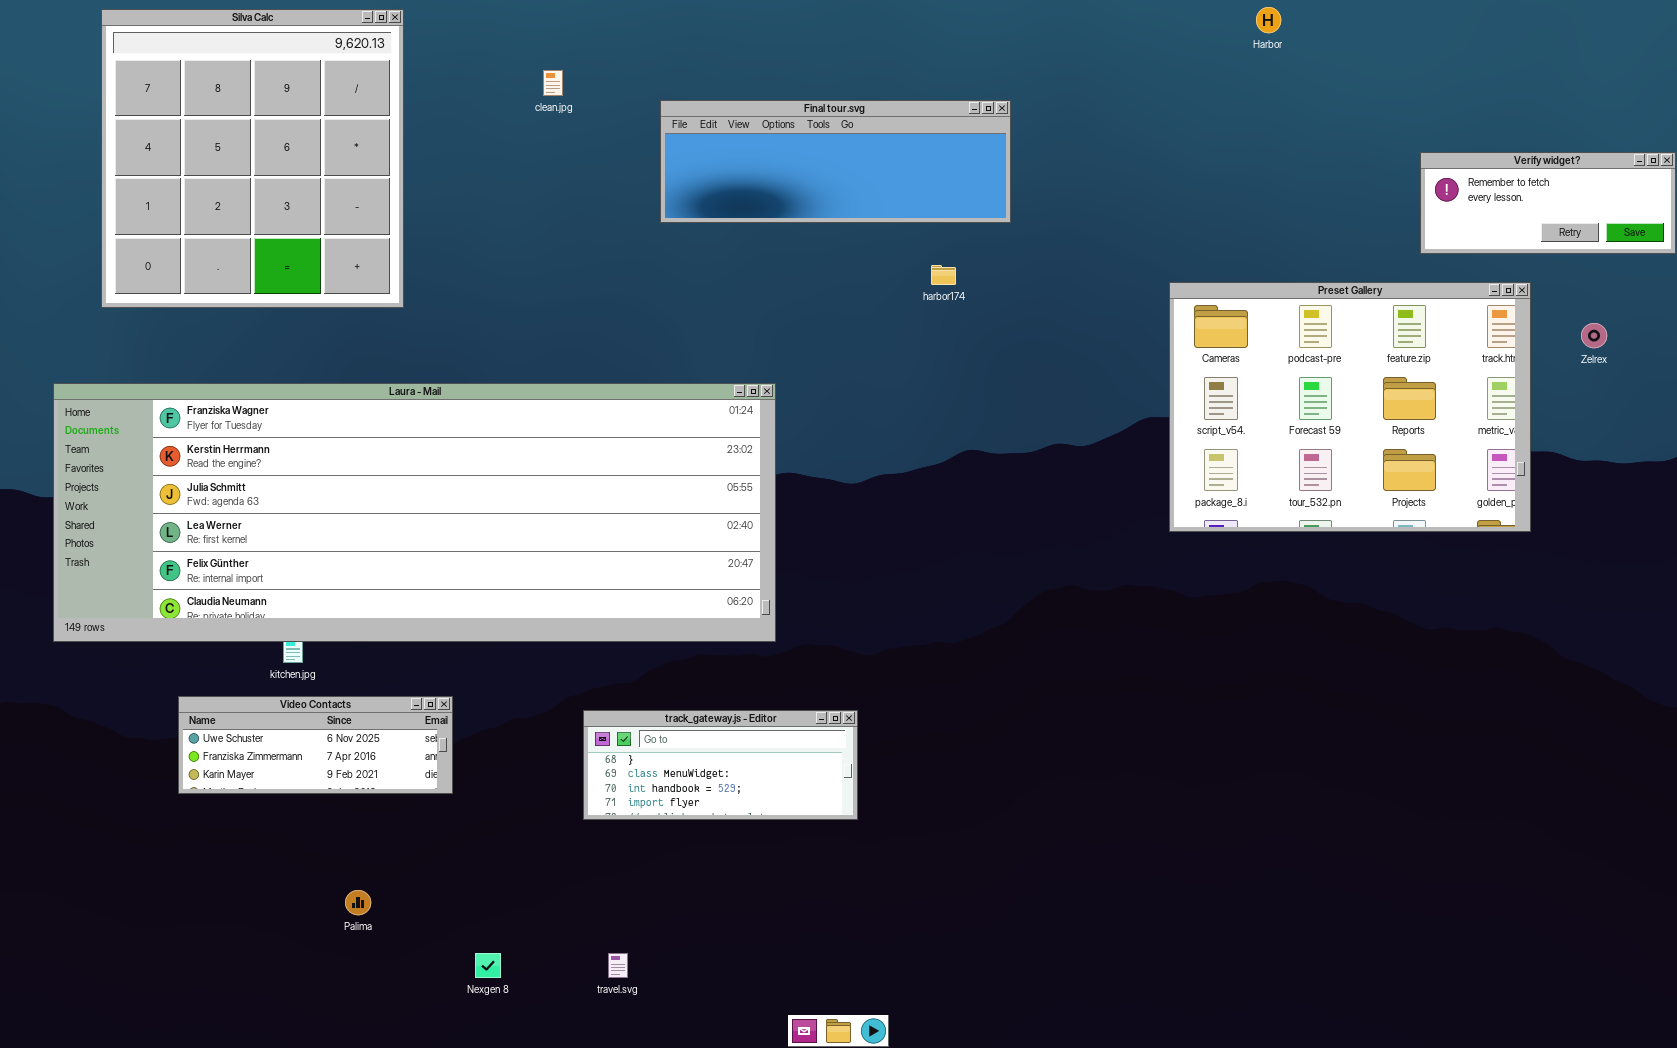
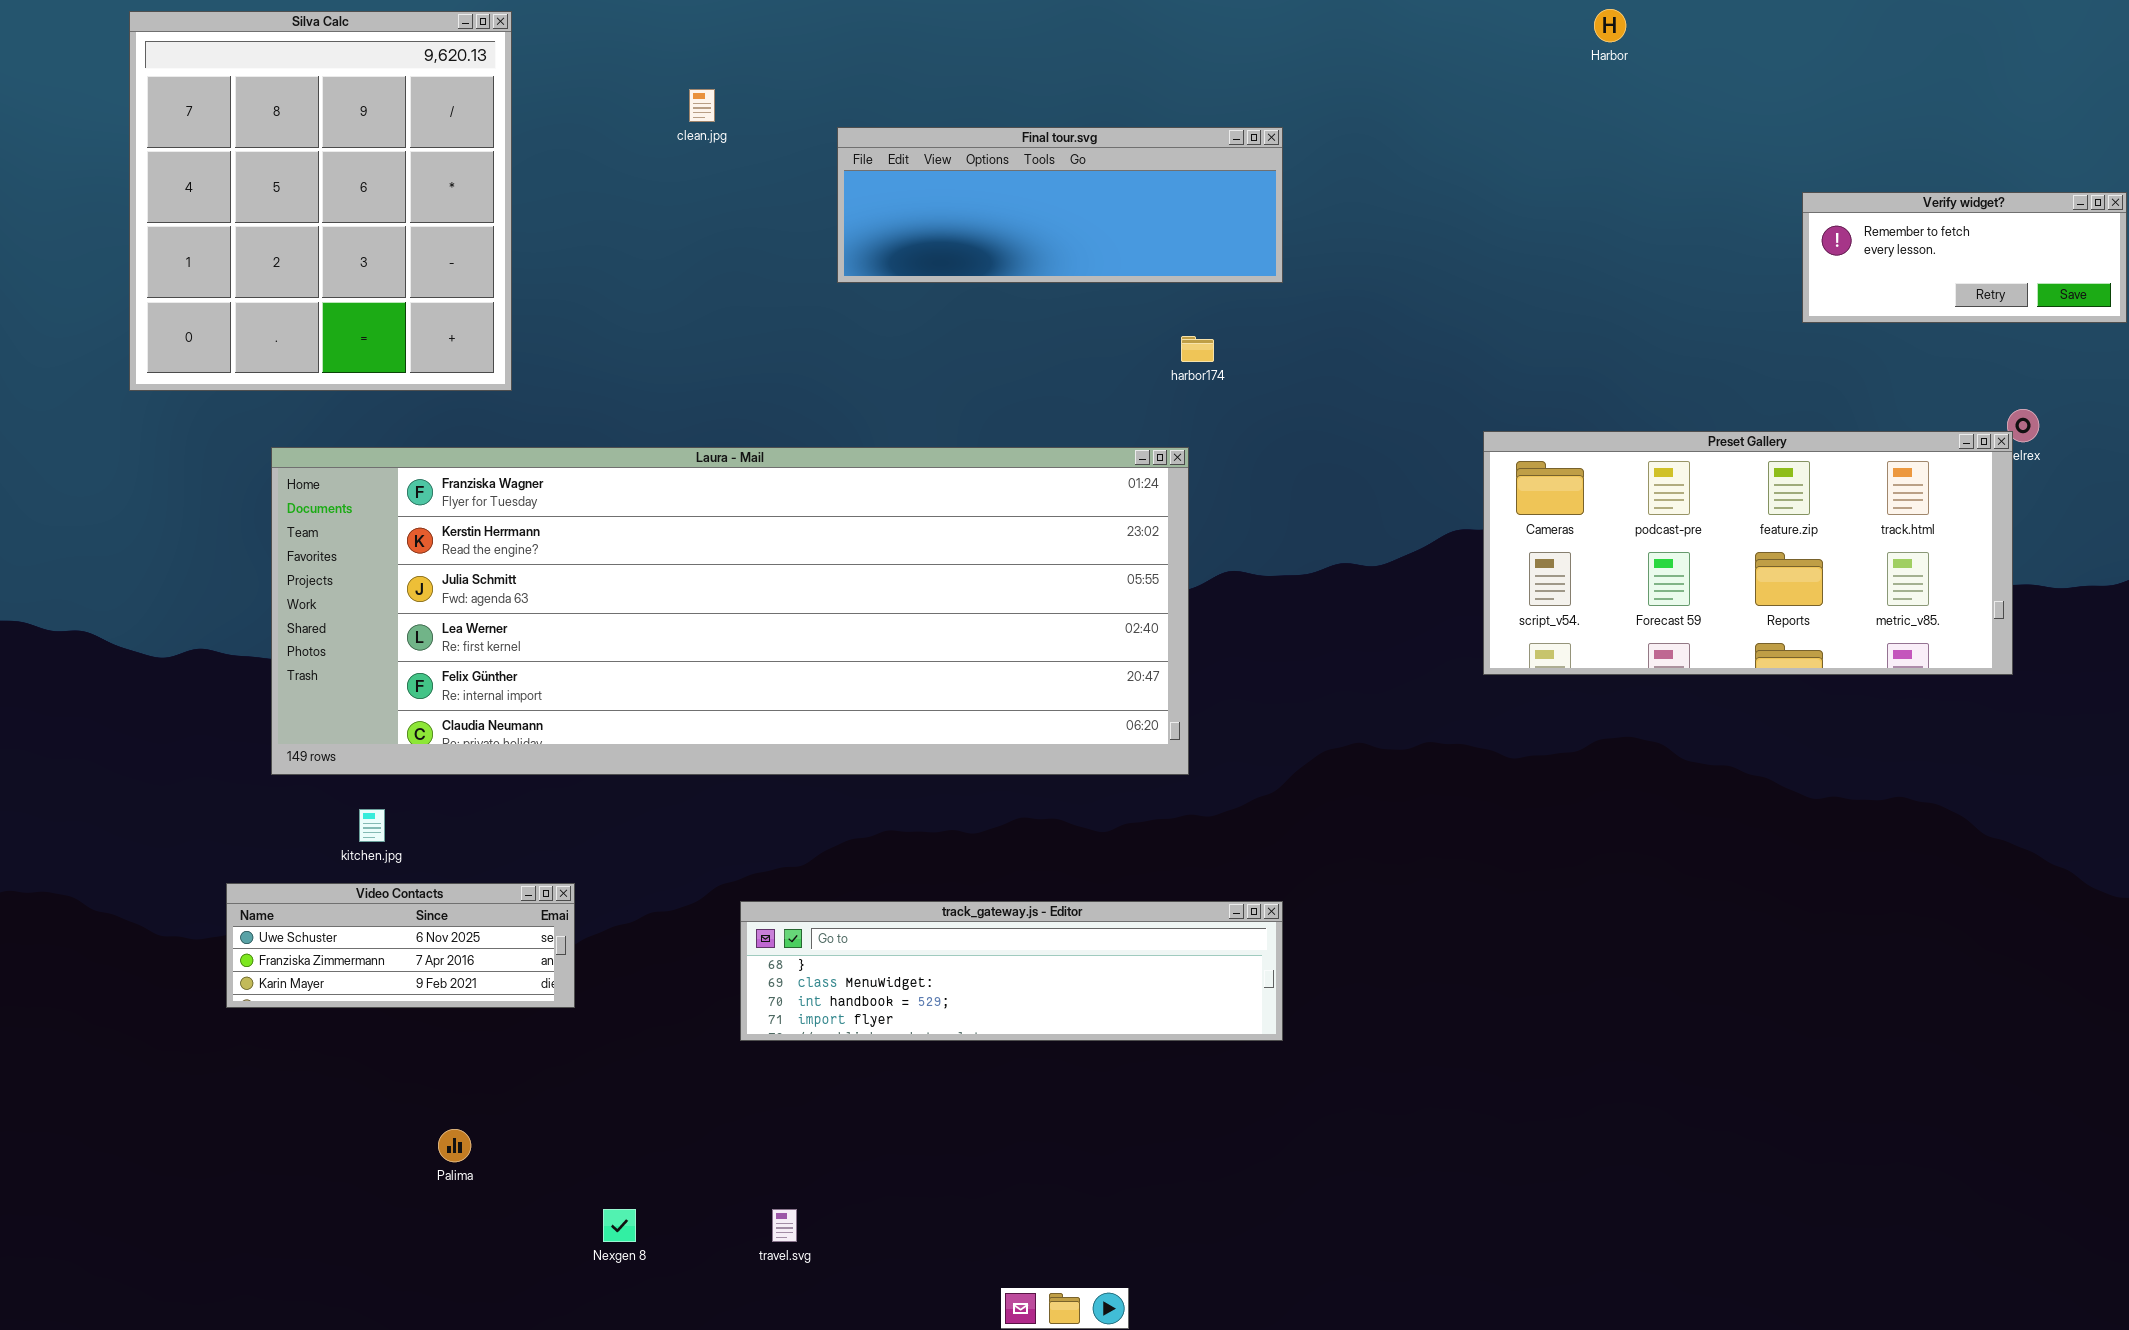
Preset Gallery: [1169,282,1531,532] -> [1483,431,2013,675], resized
Laura - Mail: [53,383,776,642] -> [271,447,1189,775], moved
track_gateway.js - Editor: [583,710,858,820] -> [740,901,1283,1041], resized

